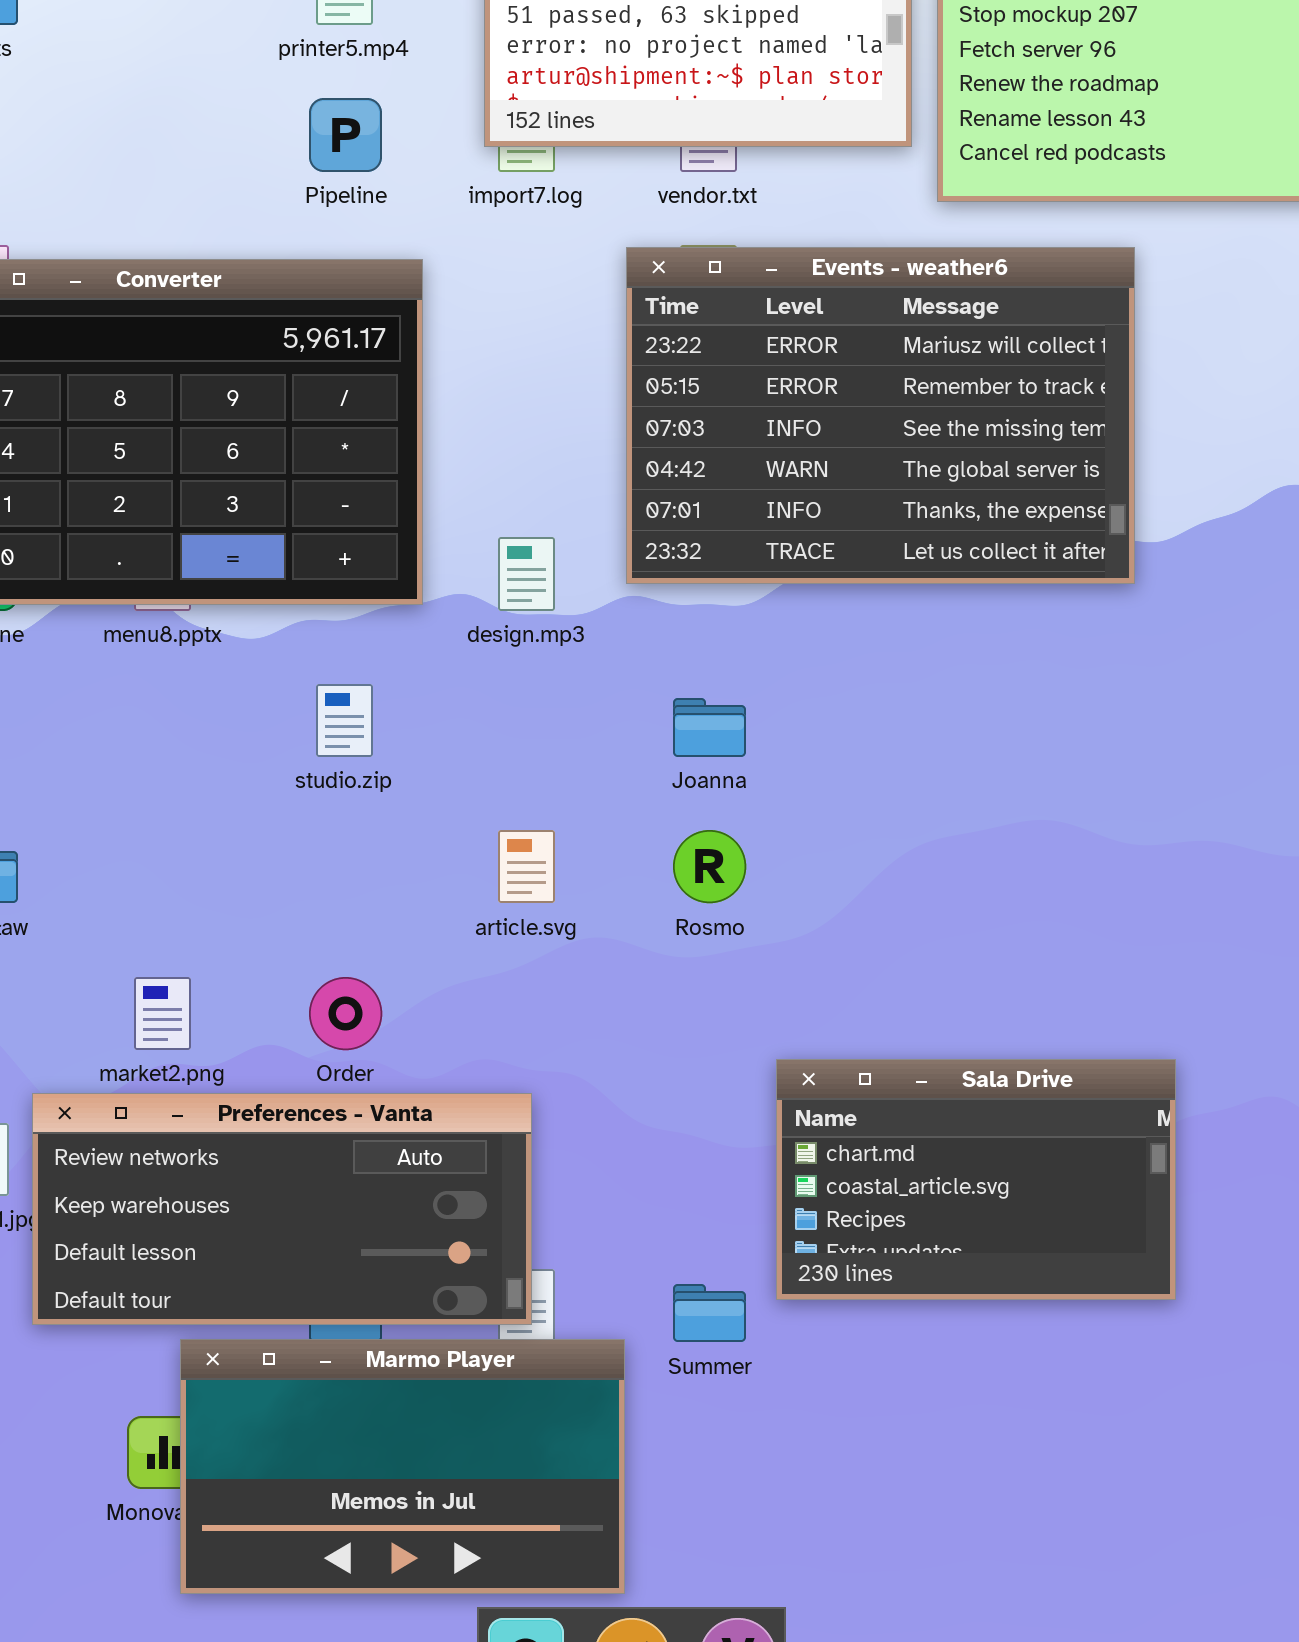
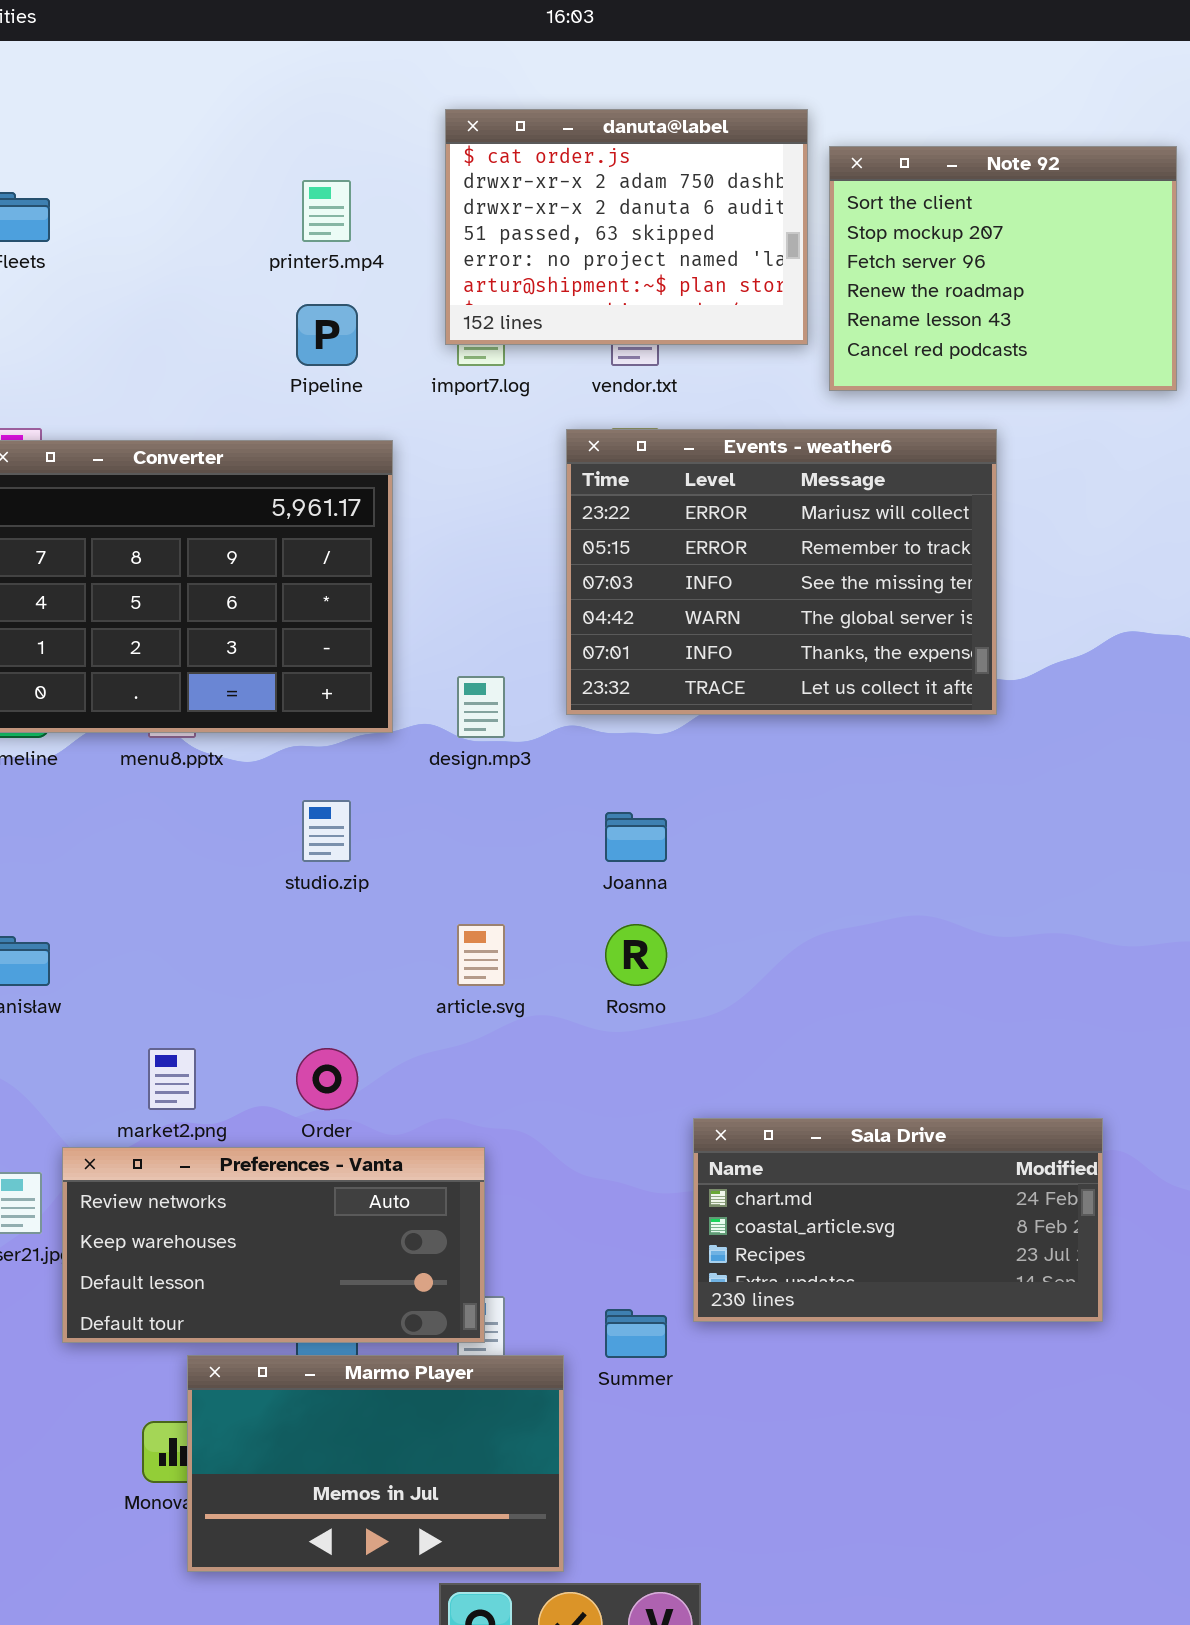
Sala Drive: [776,1059,1176,1300] -> [693,1118,1103,1322], resized

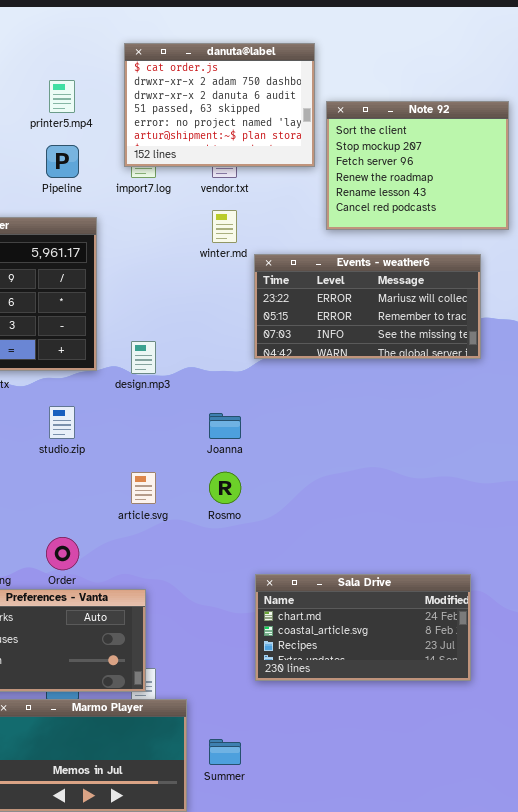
Note 92: [829,146,1177,391] -> [326,101,509,230], moved
Events - weather6: [566,429,997,715] -> [254,254,481,359], moved, resized
Summer: [605,1309,667,1358] -> [209,739,241,765], moved

